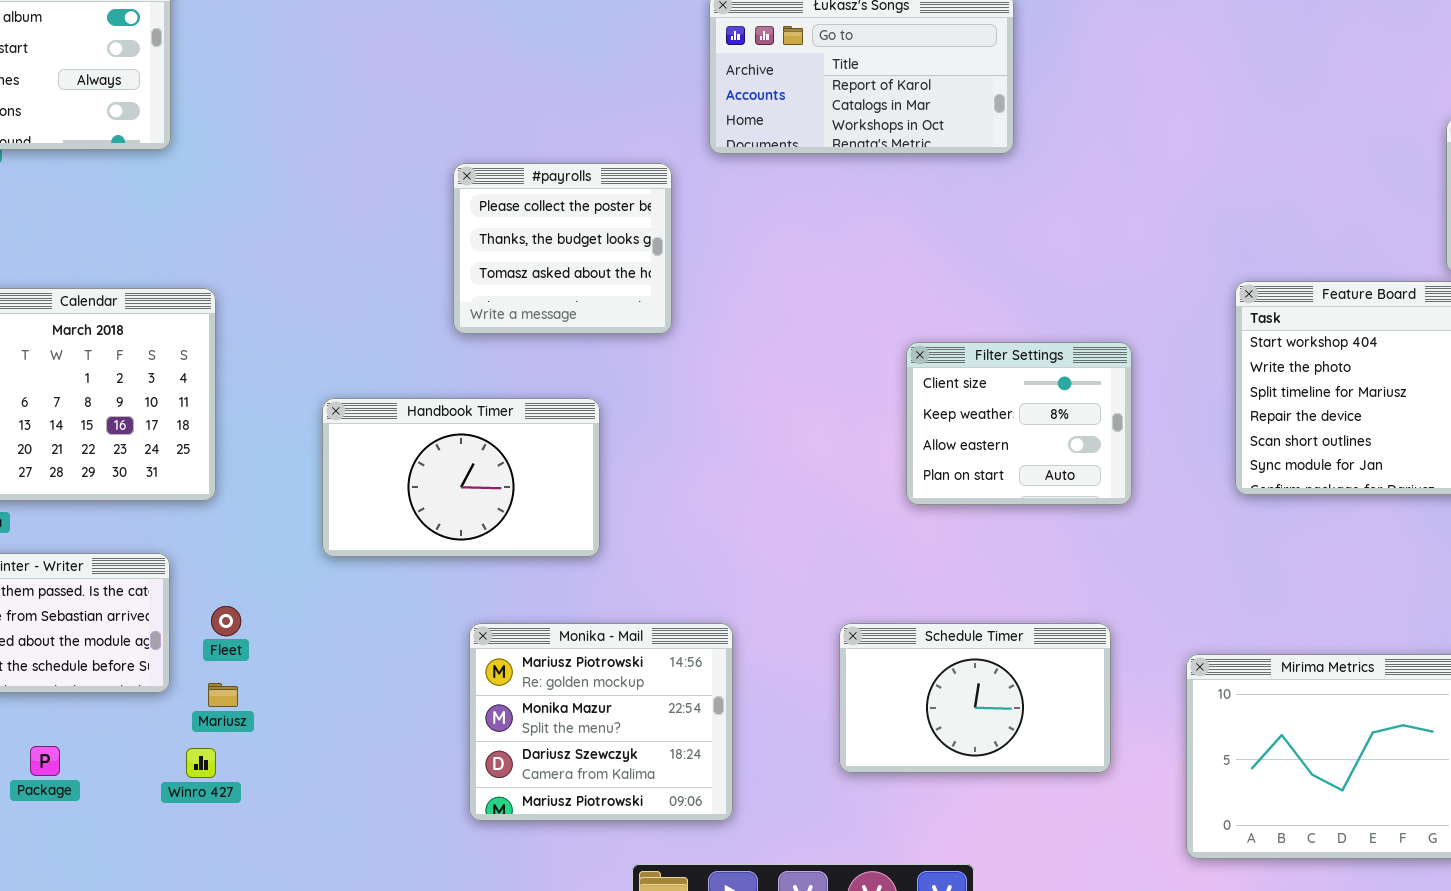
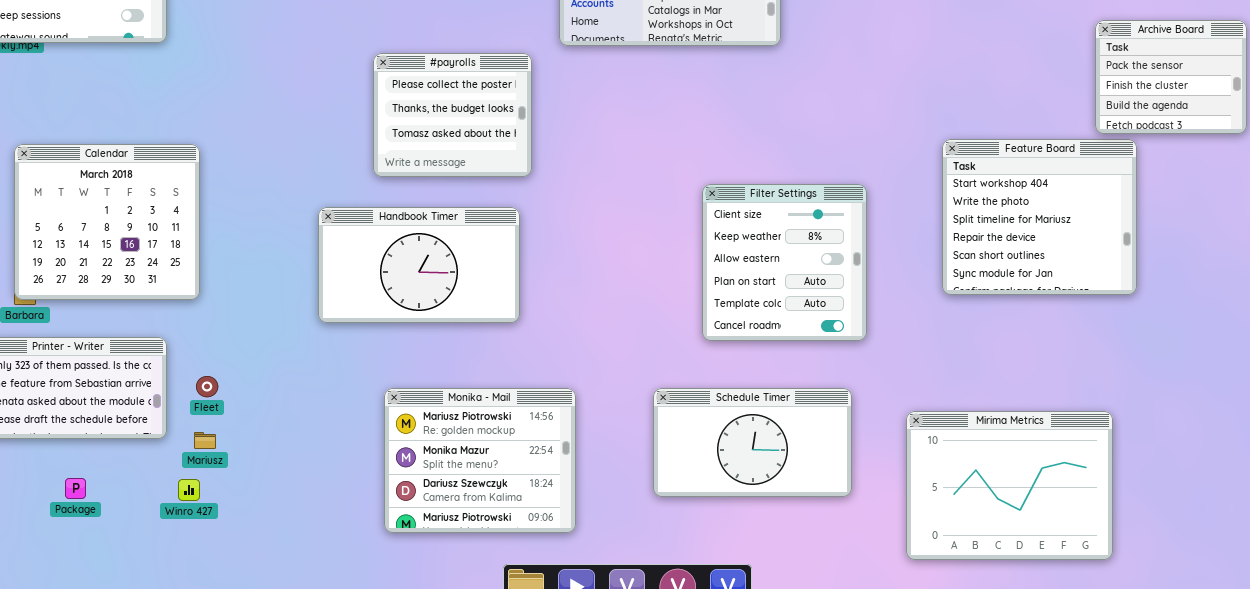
Filter Settings: [906,342,1132,505] -> [702,184,867,341], resized
Handbook Timer: [322,398,600,557] -> [318,207,520,323], moved

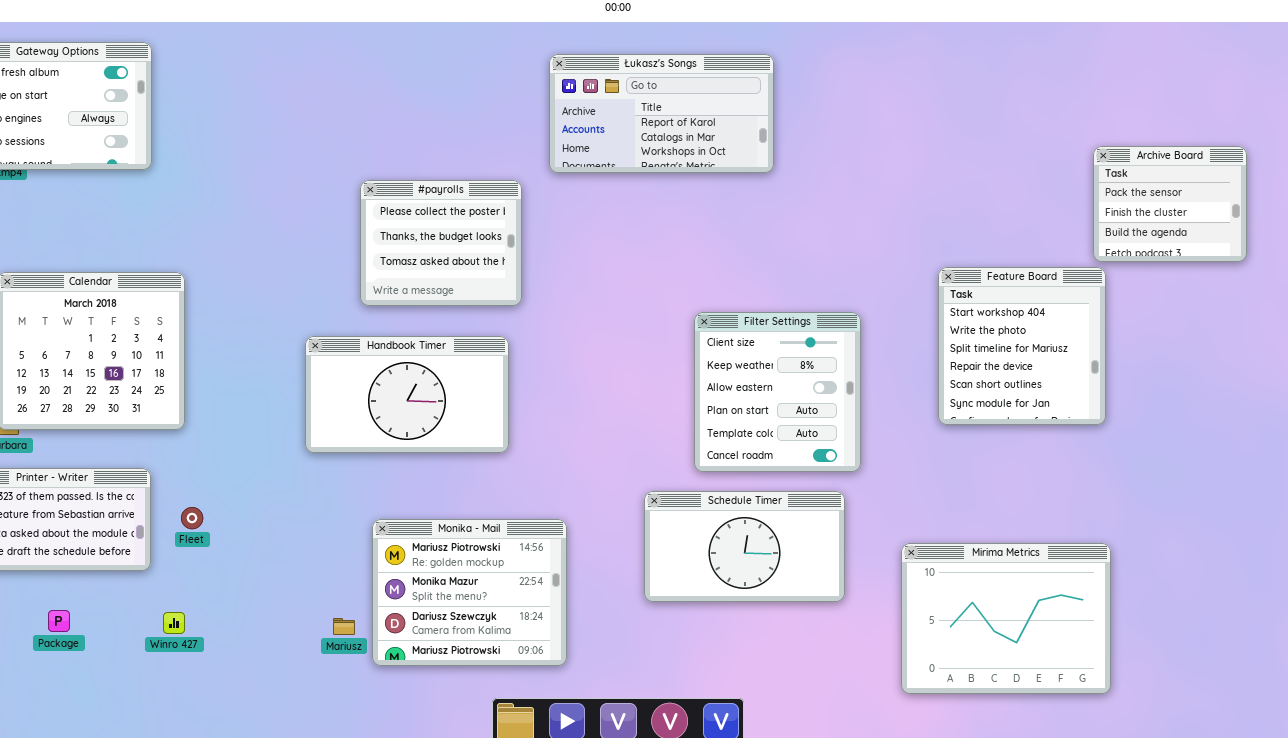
Feature Board: [942,139,1137,295] -> [938,267,1106,425], resized
Schedule Timer: [653,388,852,497] -> [644,491,845,602], moved
Mariusz: [194,432,216,449] -> [333,618,355,635], moved

